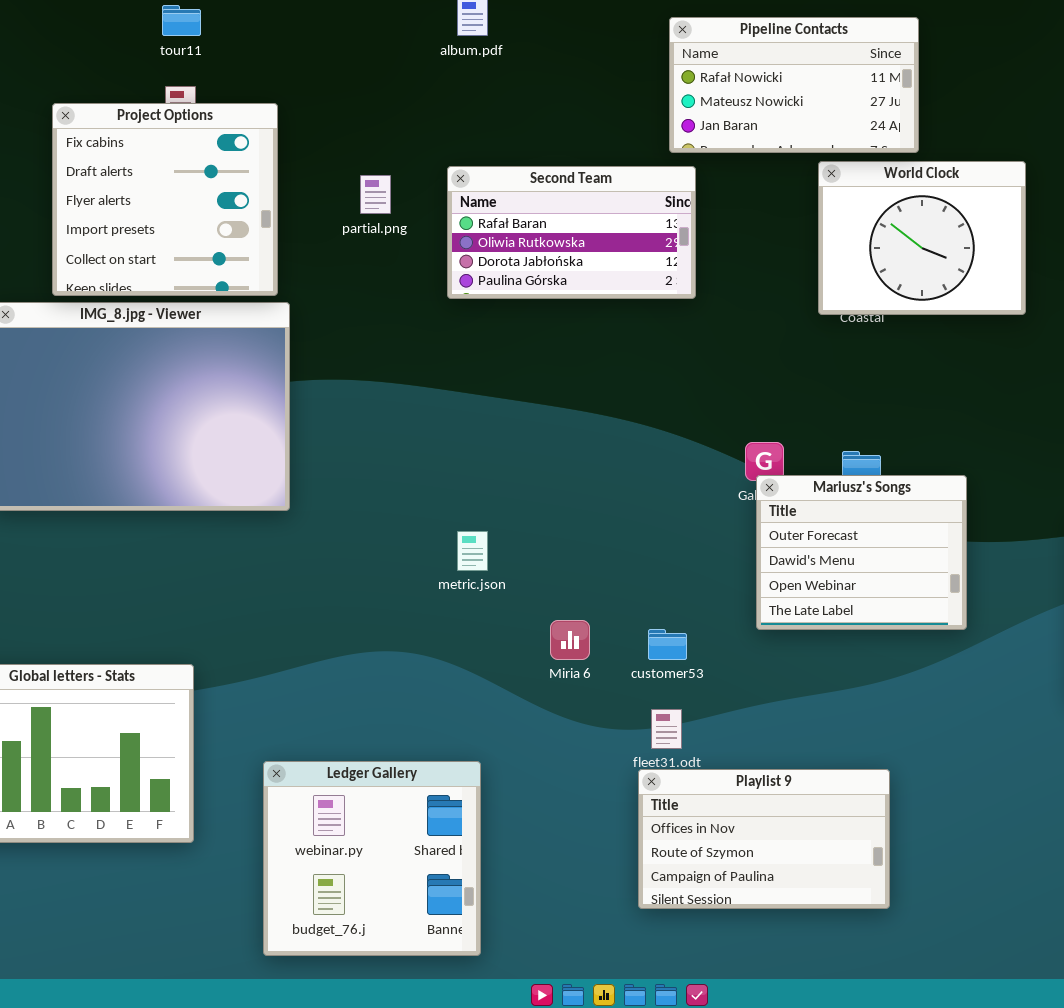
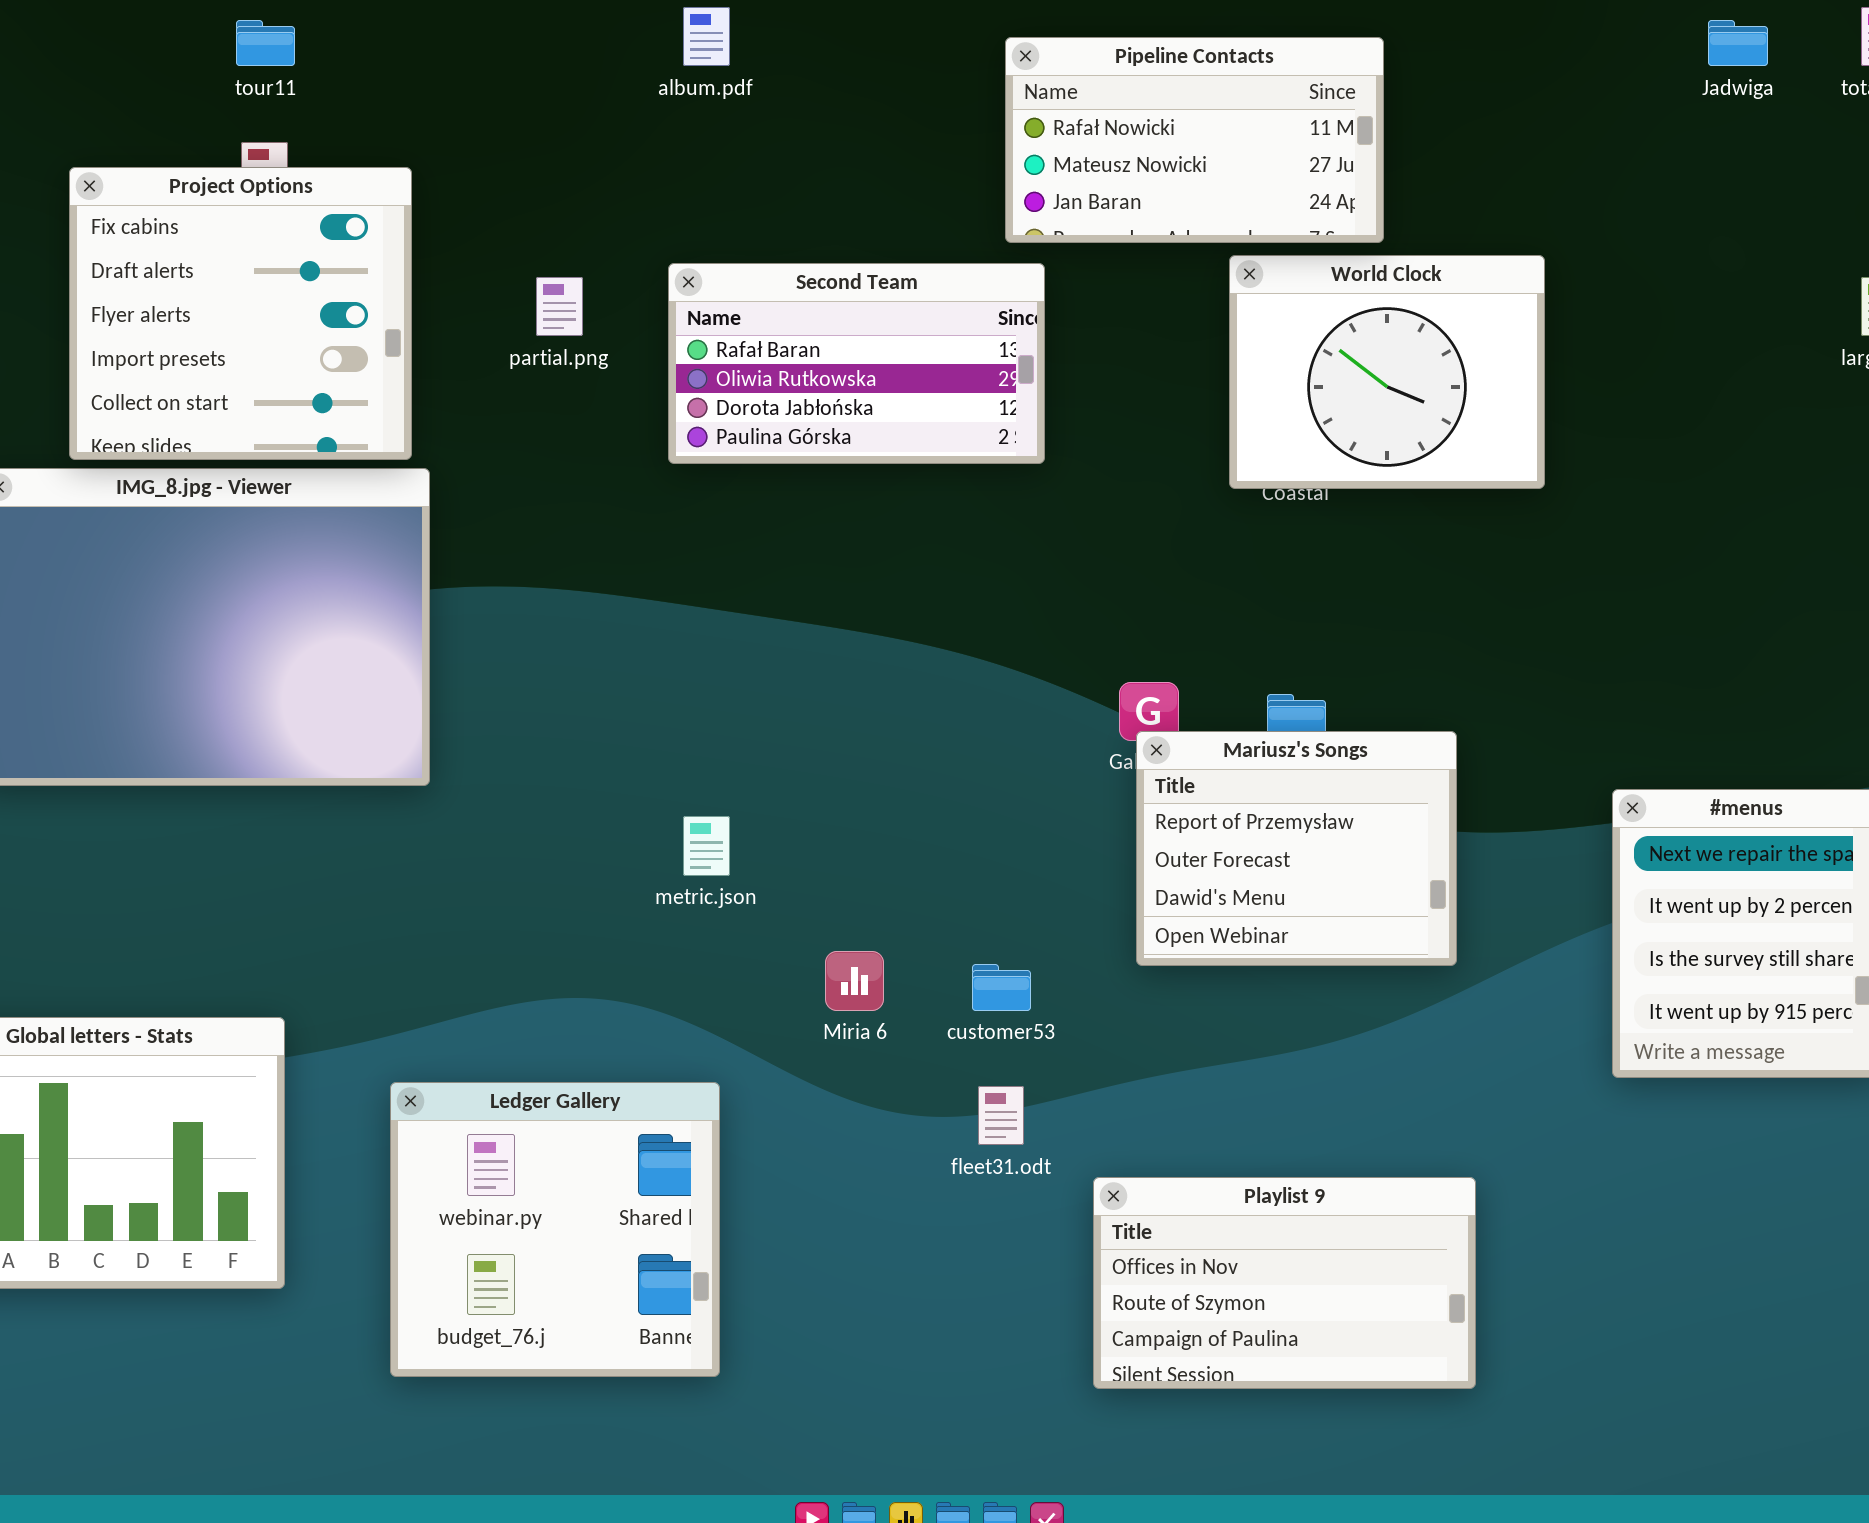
Mariusz's Songs: [756,475,967,630] -> [1136,731,1457,966], scrolled up 1 row
Ledger Gallery: [263,761,481,956] -> [390,1082,720,1377], moved
Playlist 9: [638,769,890,909] -> [1093,1177,1476,1389], moved

